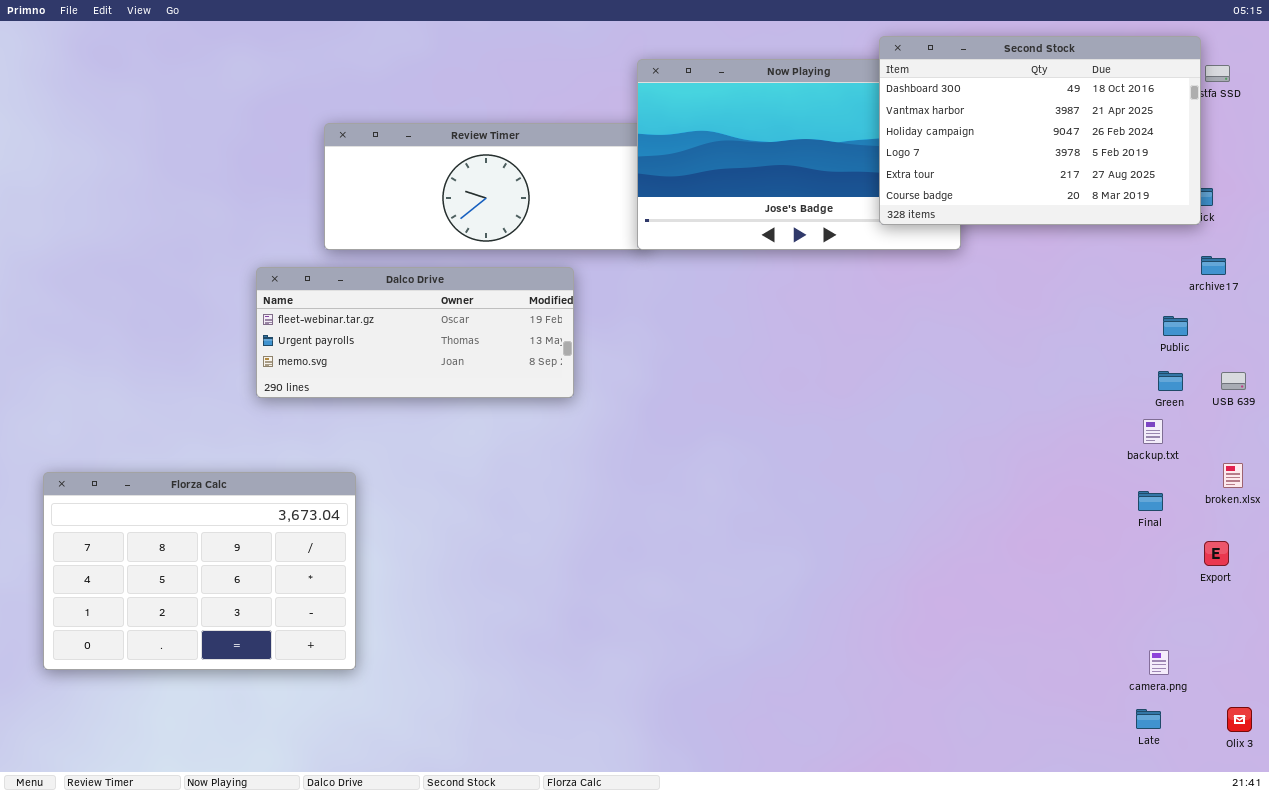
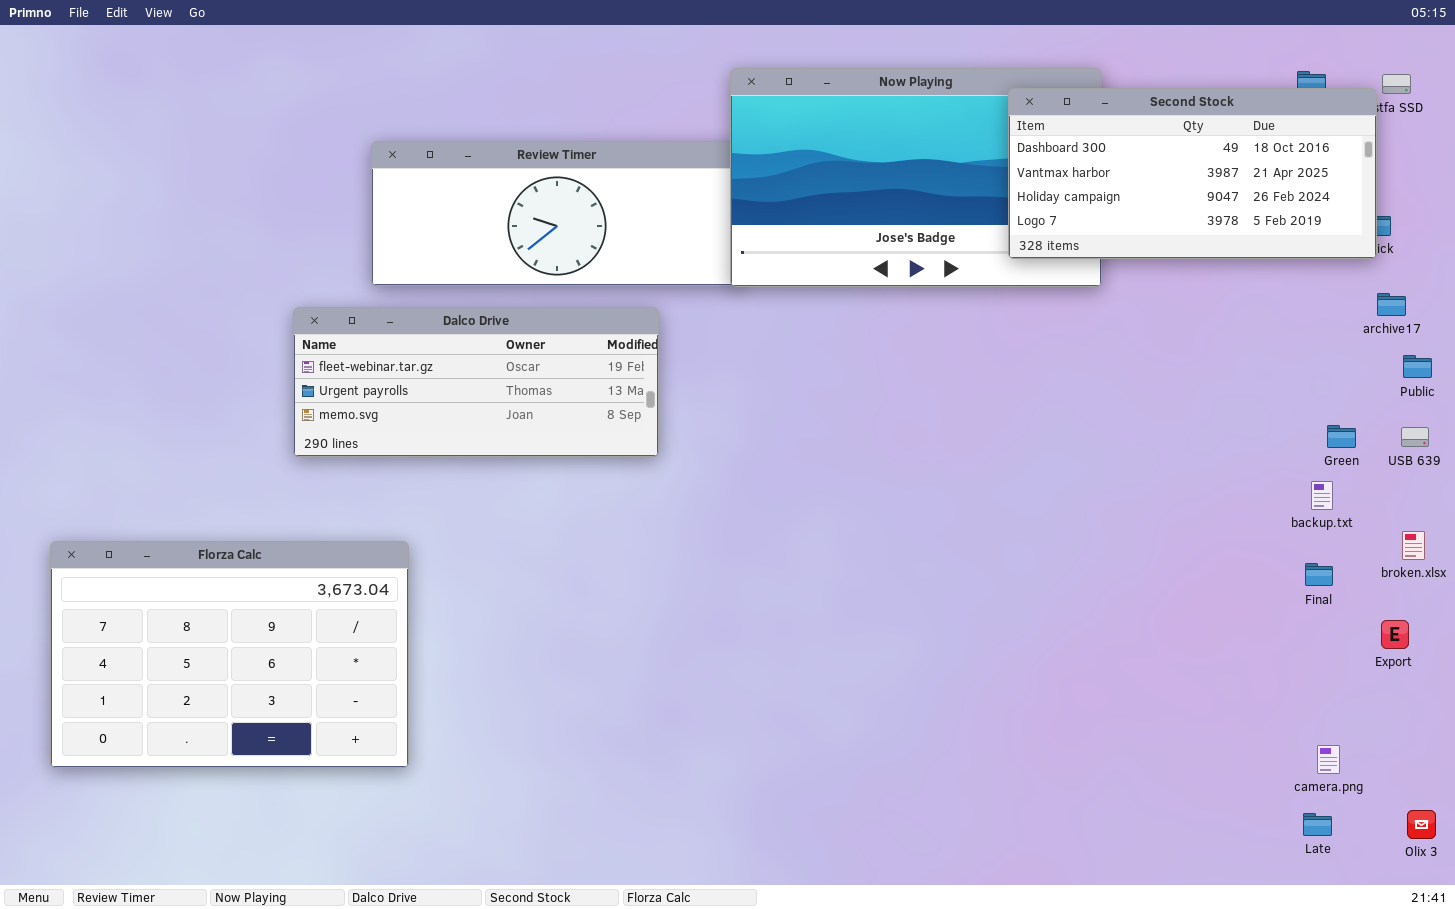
Second Stock: [879,36,1201,225] -> [1008,88,1377,259], resized
Public: [1163,316,1188,336] -> [1403,355,1432,378], moved

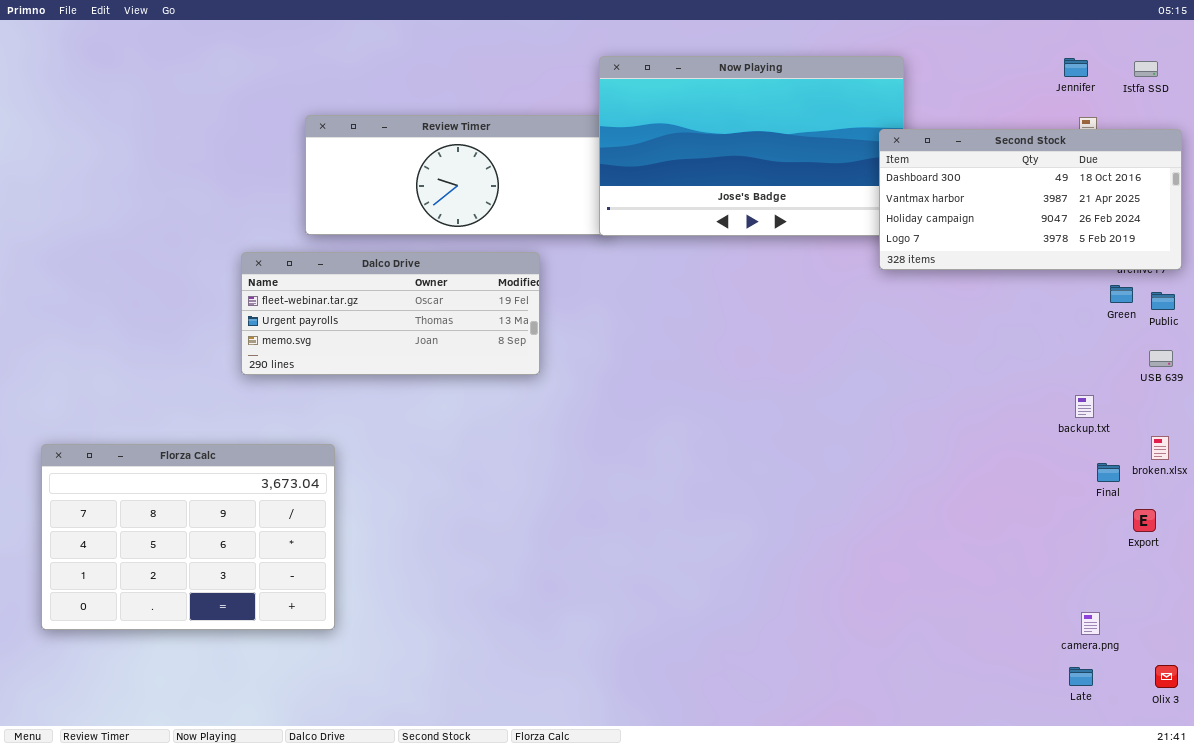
Second Stock: [1008,88,1377,259] -> [879,129,1182,270], moved
Green: [1327,425,1356,448] -> [1110,285,1133,303], moved
Final: [1305,563,1333,586] -> [1097,463,1120,482], moved

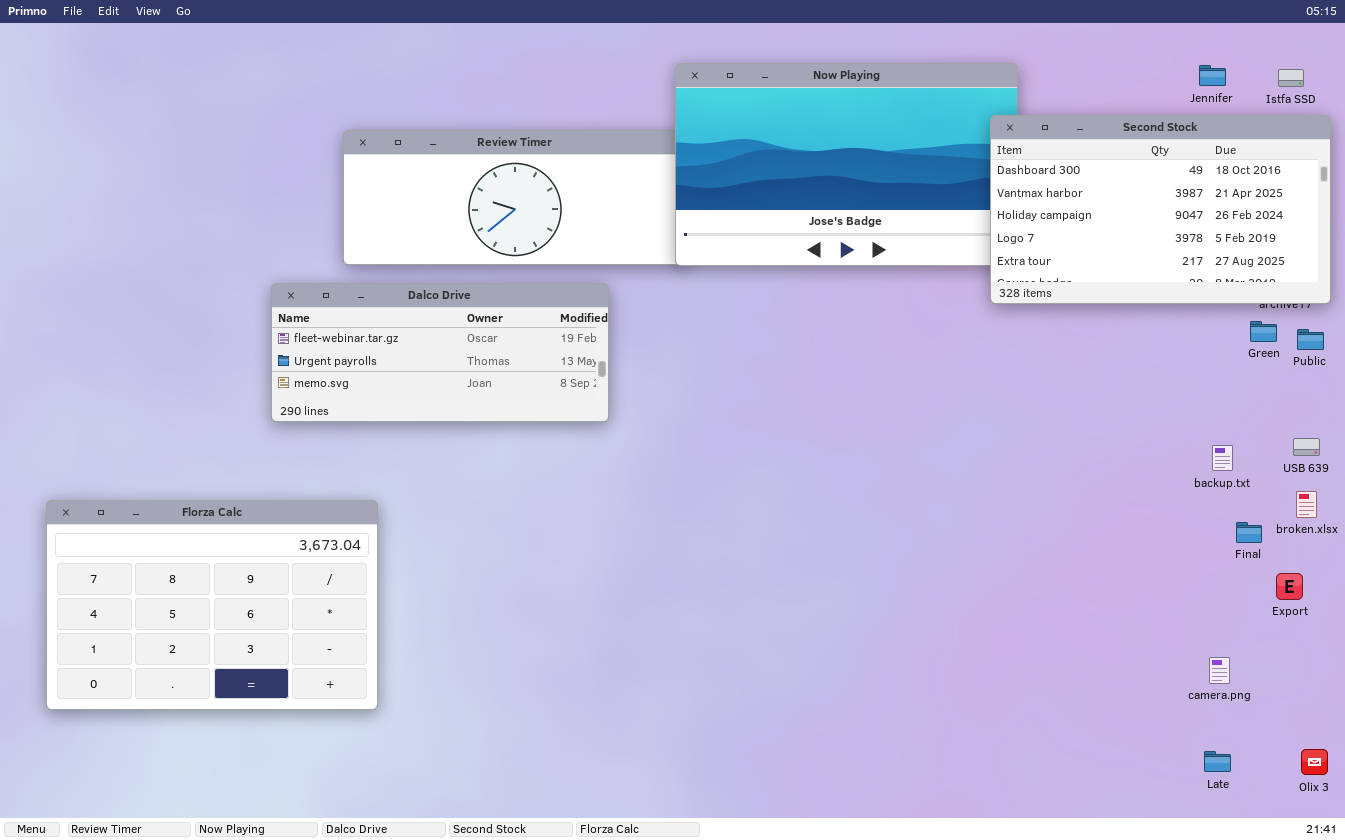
Second Stock: [879,129,1182,270] -> [990,115,1331,304], resized
USB 639: [1149,350,1173,367] -> [1293,438,1320,456], moved
camera.png: [1081,612,1100,635] -> [1209,657,1230,684], moved

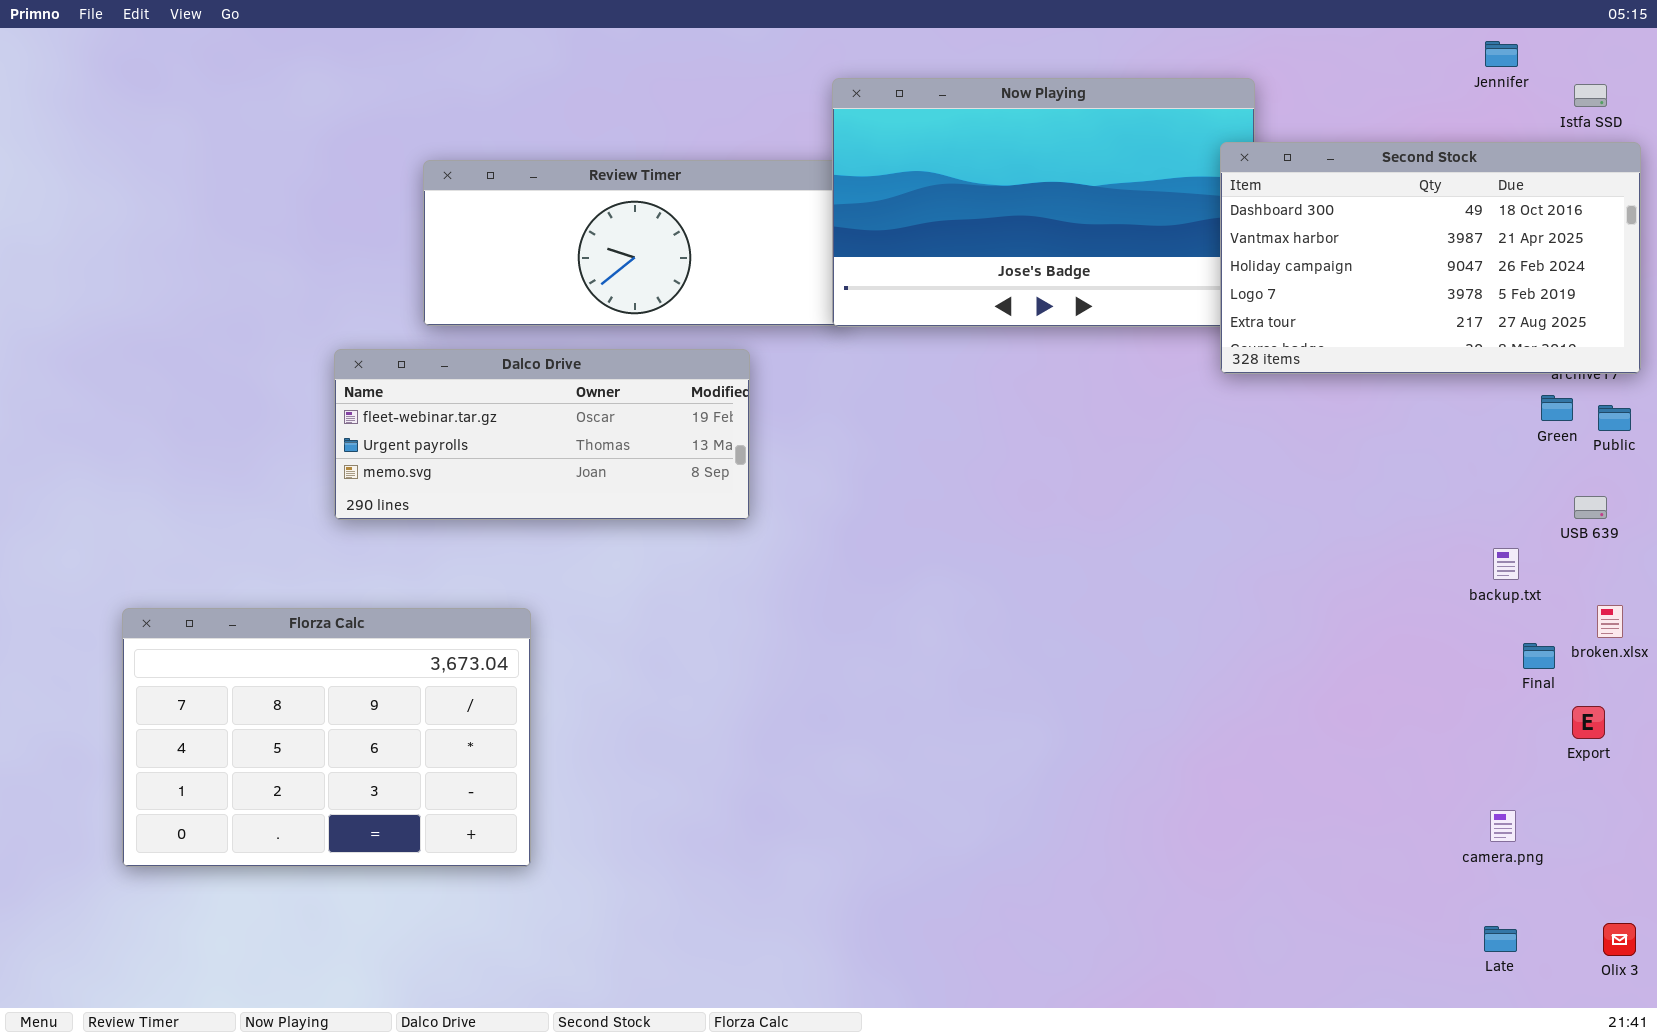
Jennifer: [1199,65,1226,86] -> [1485,41,1518,67], moved
USB 639: [1293,438,1320,456] -> [1574,496,1607,519], moved
Florza Calc: [46,500,378,710] -> [122,608,531,867], moved

